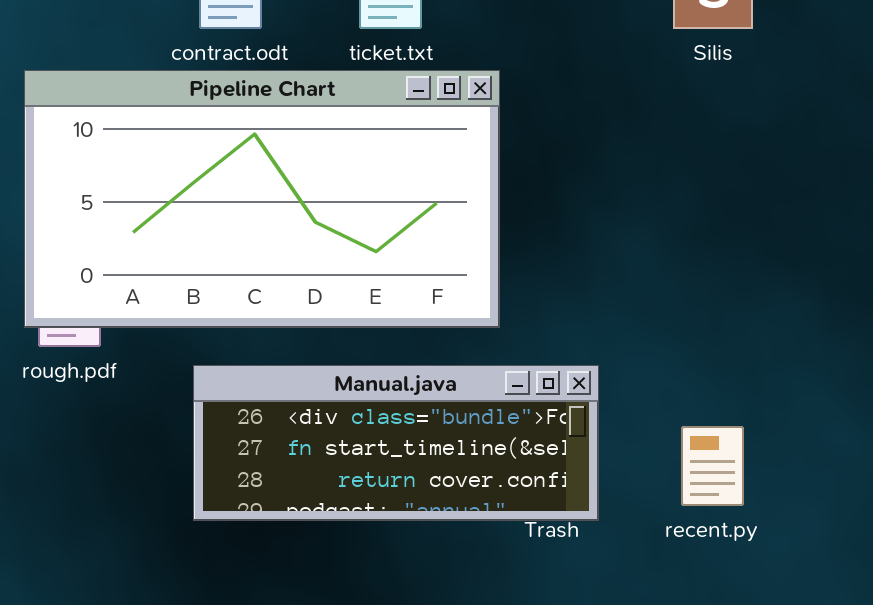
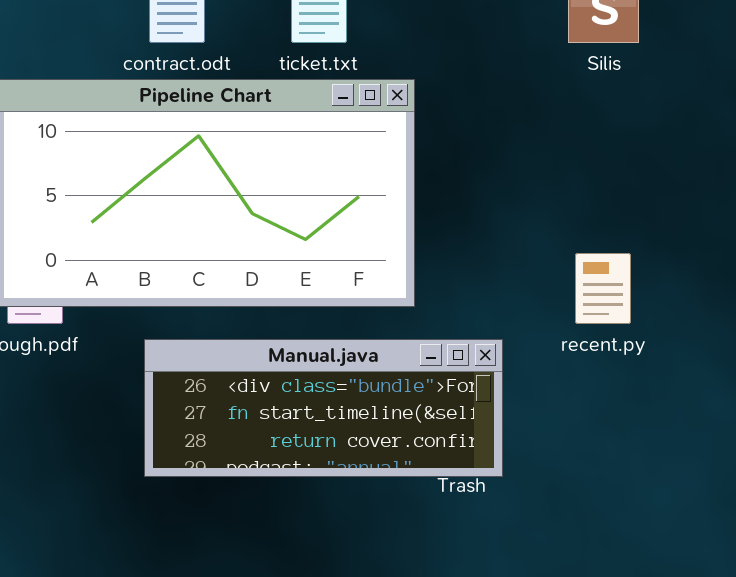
recent.py: [681,426,744,506] -> [575,253,631,324], moved

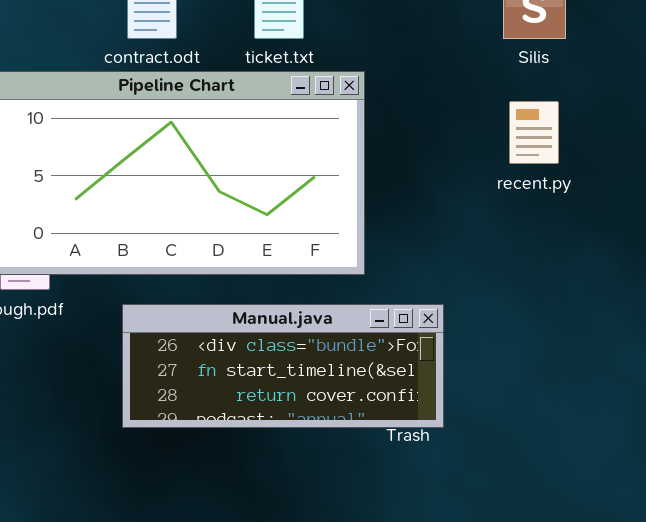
recent.py: [575,253,631,324] -> [509,101,559,164], moved

